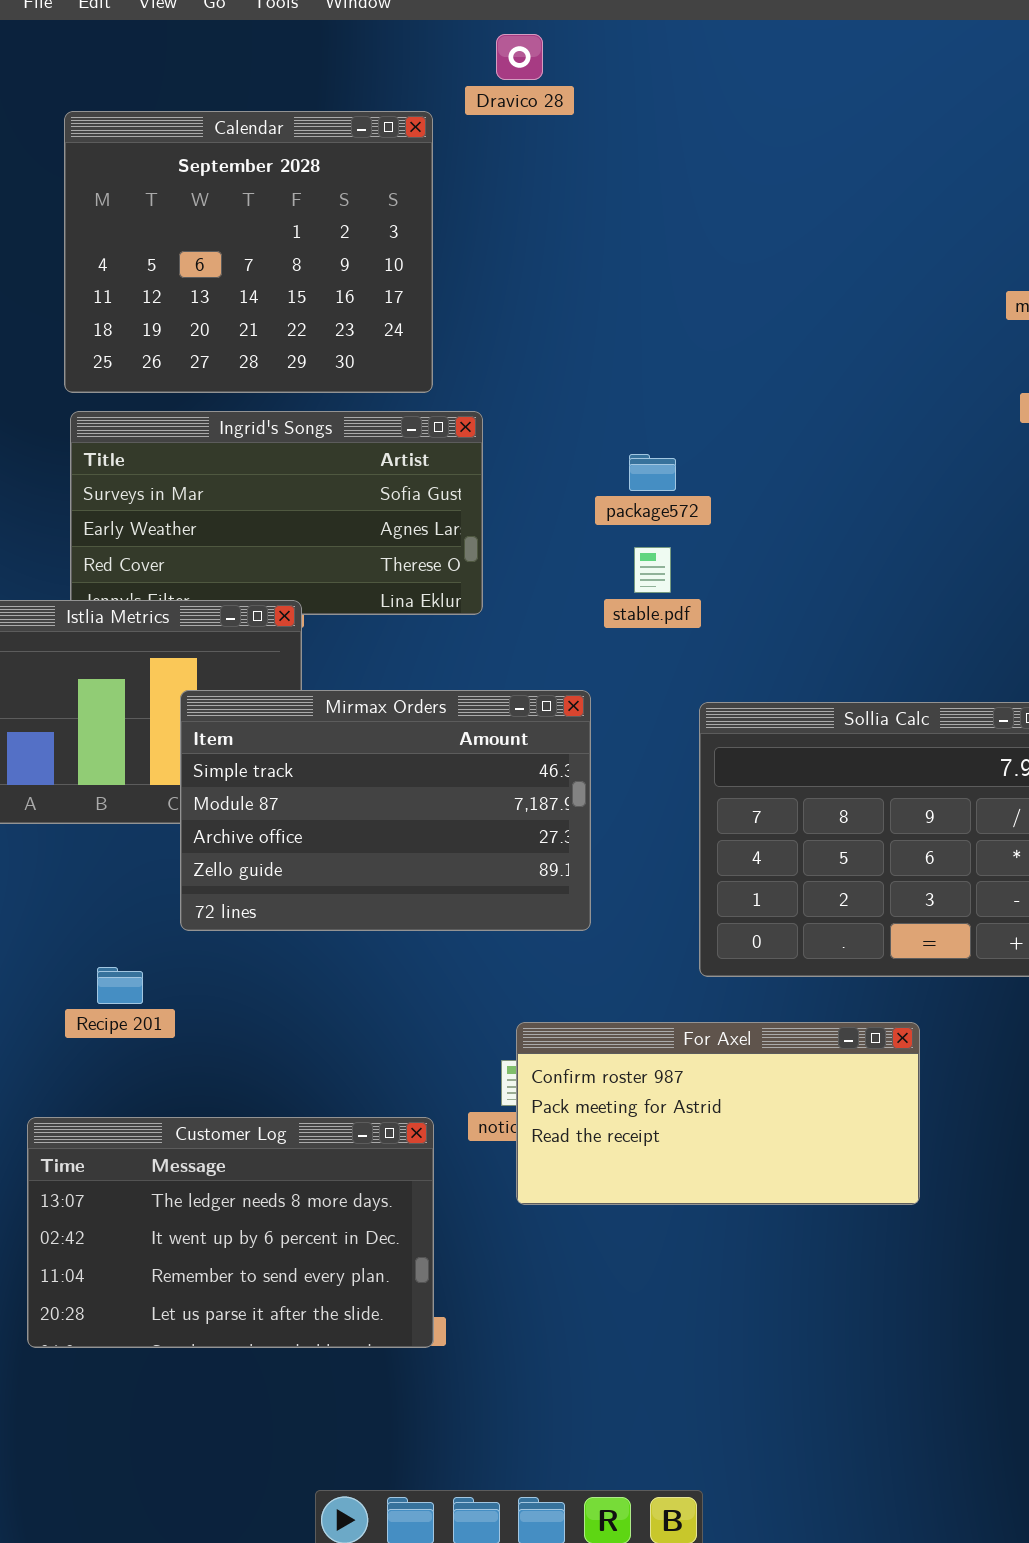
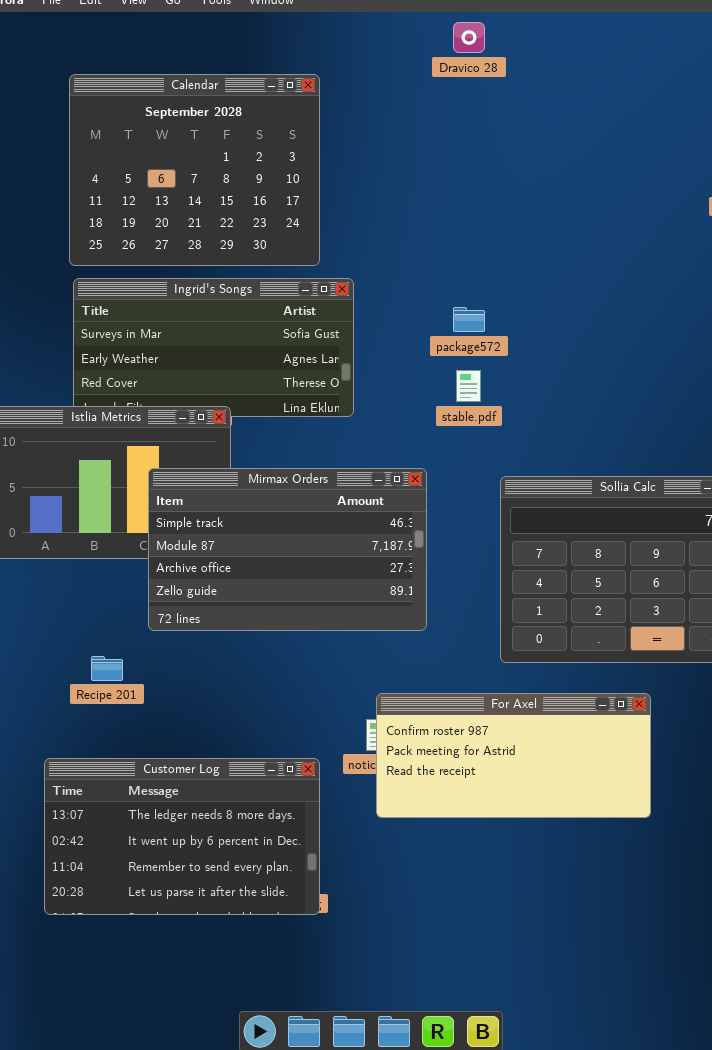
Dravico 28: [496,34,543,80] -> [453,22,485,53], moved

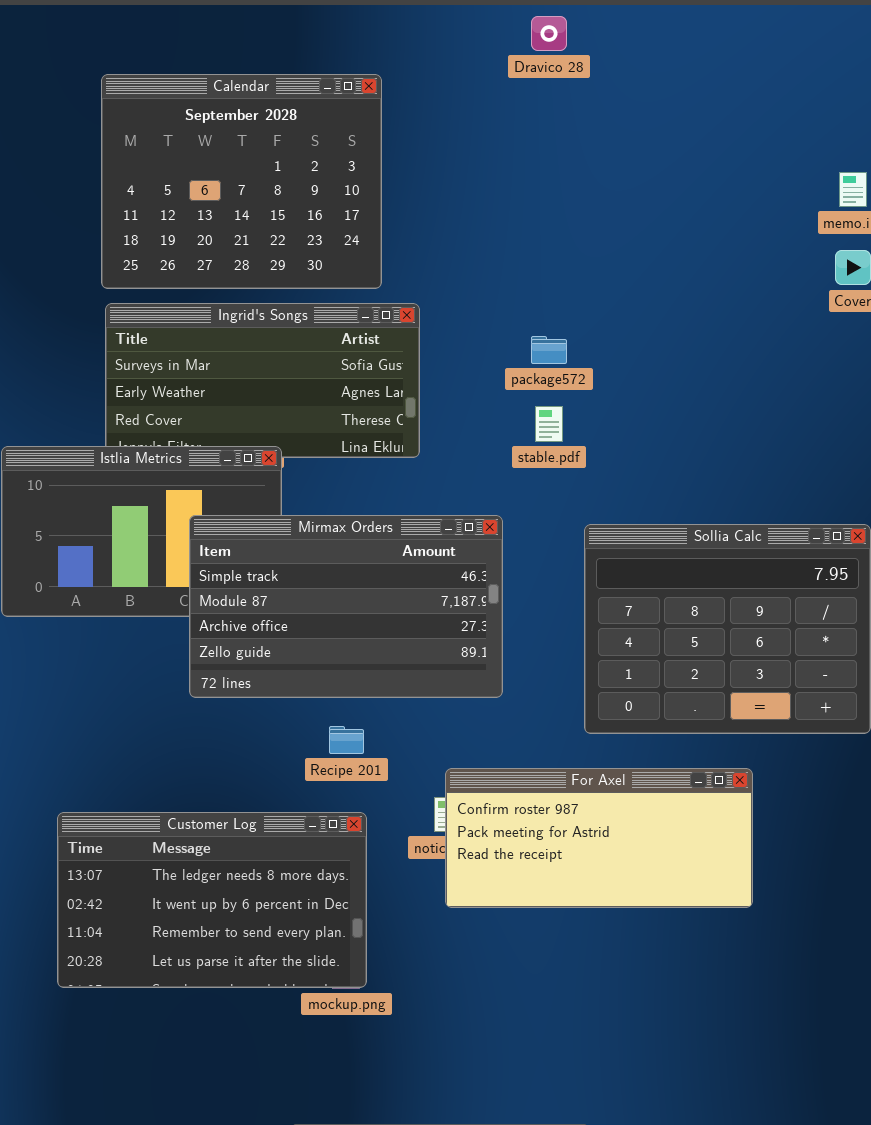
Recipe 201: [91,656,123,681] -> [329,726,364,754], moved
Customer Log: [44,758,320,915] -> [57,812,367,988], moved

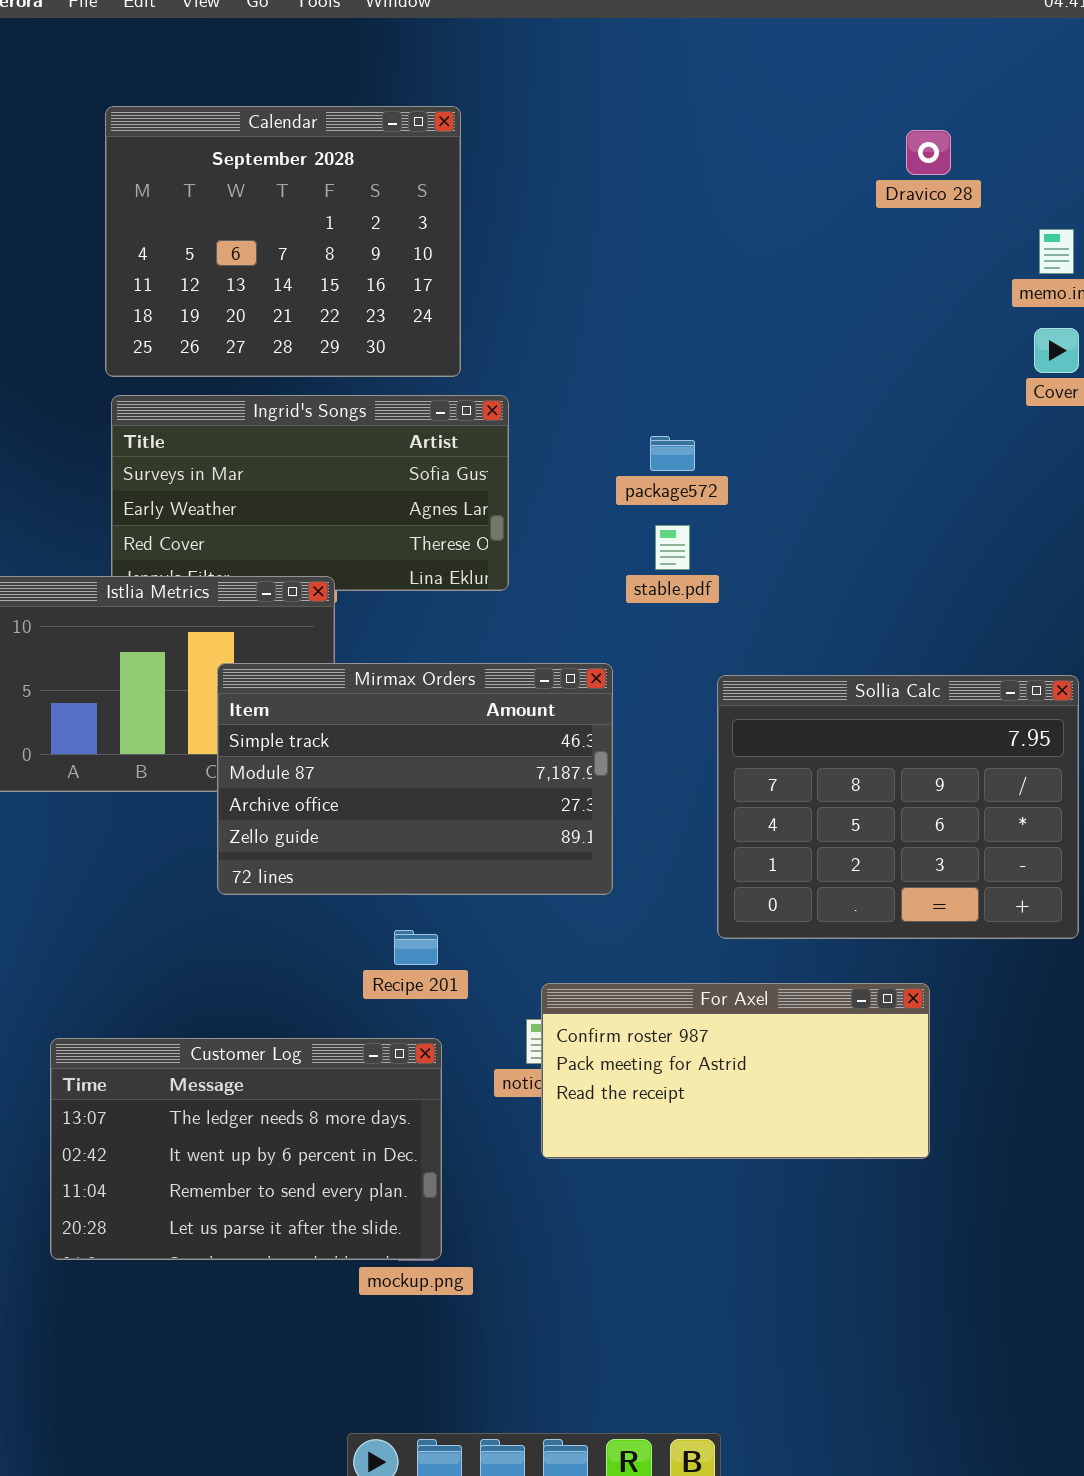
Dravico 28: [531,16,567,51] -> [906,130,951,175], moved

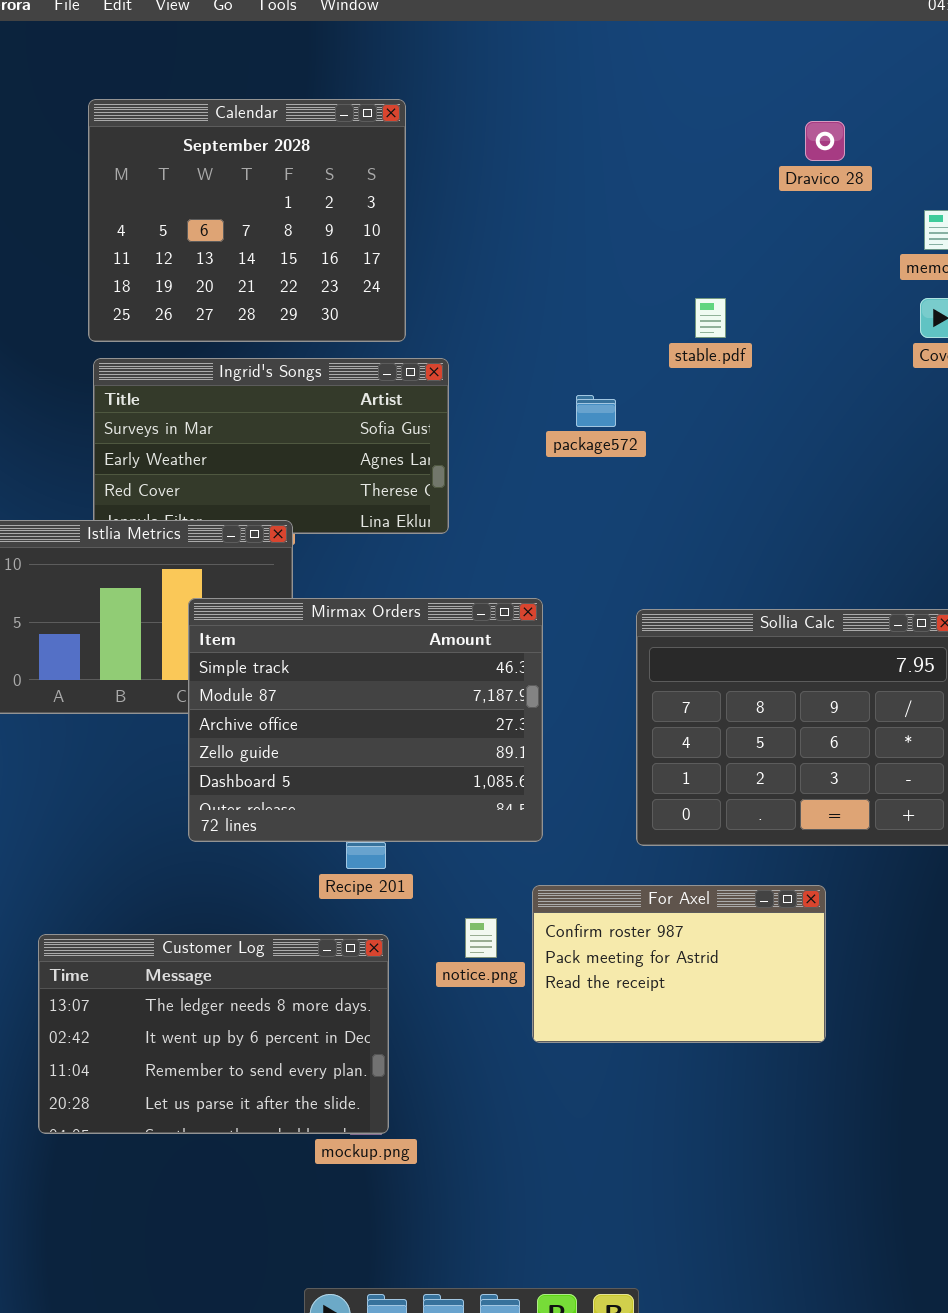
stable.pdf: [655,525,690,570] -> [695,298,726,338], moved
Mirmax Orders: [217,663,613,895] -> [188,598,543,842], resized
For Axel: [541,983,930,1159] -> [532,885,826,1043], resized

